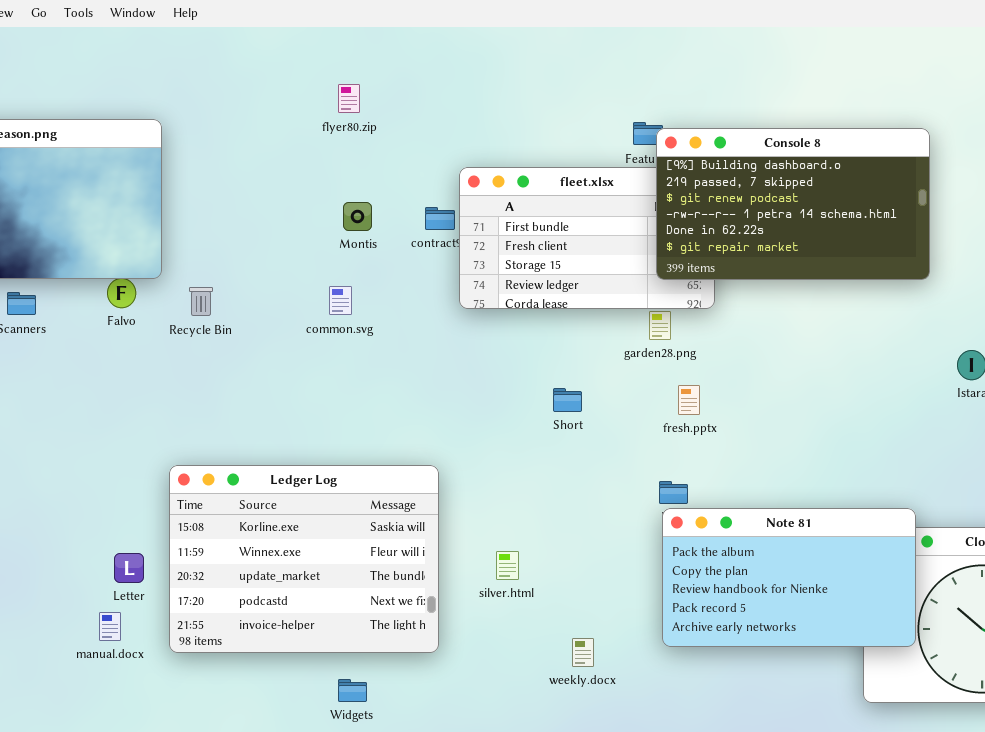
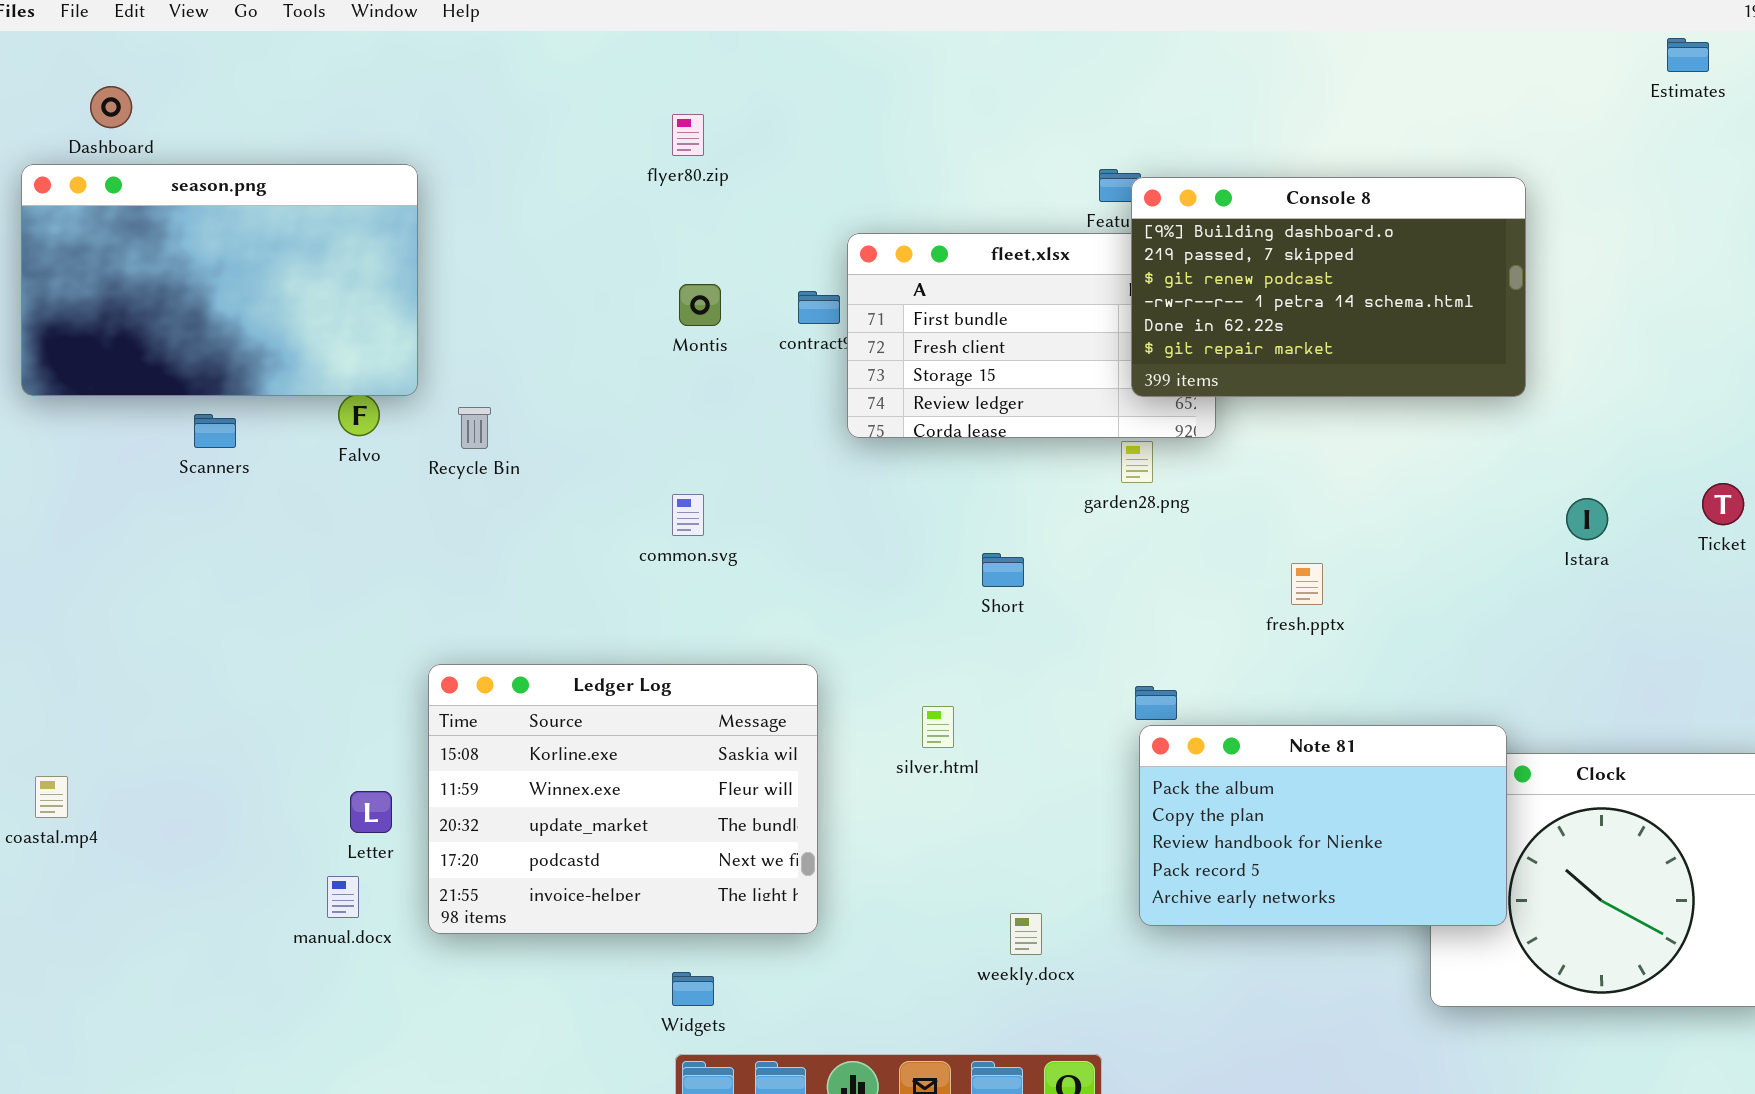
common.svg: [329,286,352,315] -> [672,494,704,536], moved
fresh.pptx: [678,385,700,415] -> [1291,563,1323,605], moved
silver.html: [496,551,519,580] -> [922,706,954,748], moved

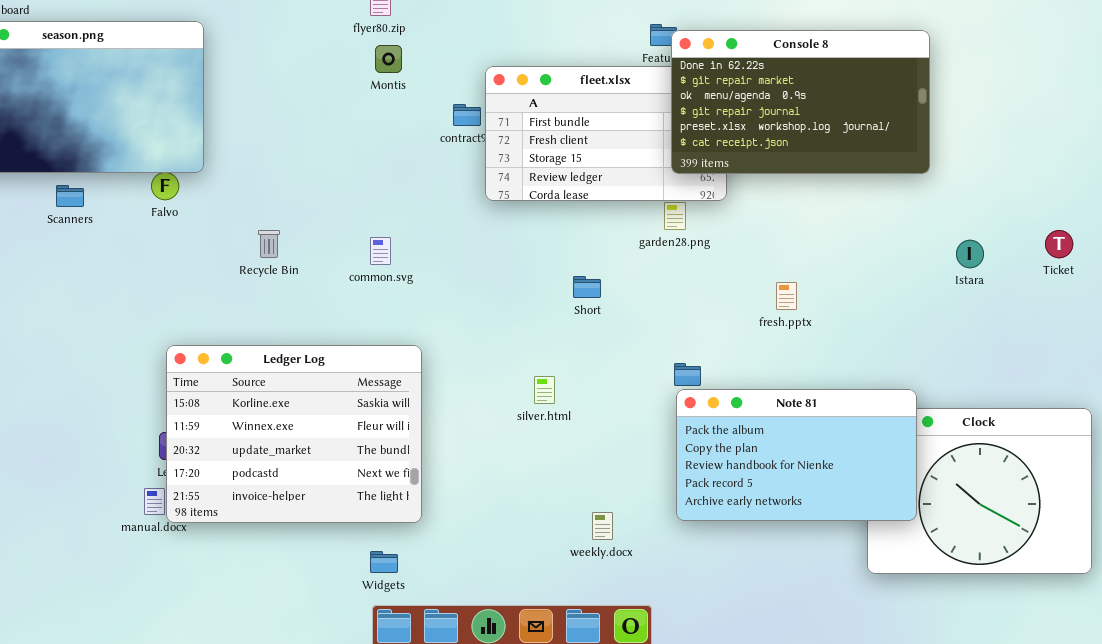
Console 8: [1131,177,1526,397] -> [671,30,930,174], scrolled down 4 rows
Montis: [679,284,721,326] -> [375,45,402,73], moved
Recycle Bin: [458,407,491,449] -> [258,230,280,258], moved
Ledger Log: [428,664,818,934] -> [166,345,422,523], moved

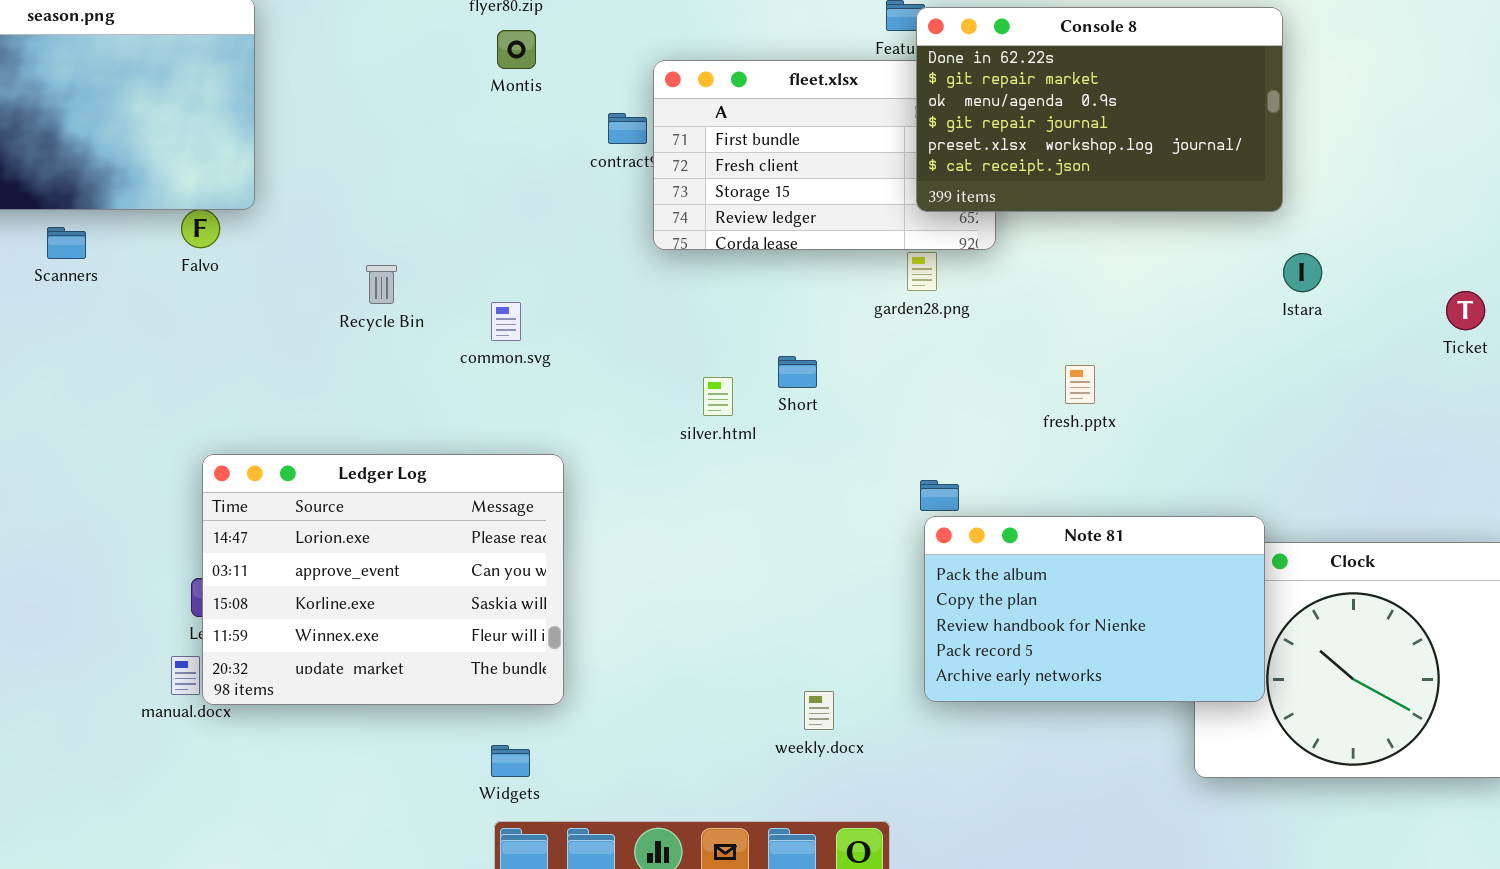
Recycle Bin: [258,230,280,258] -> [366,265,397,304], moved
Istara: [956,240,984,268] -> [1283,253,1322,292], moved
Ledger Log: [166,345,422,523] -> [202,454,564,705], scrolled up 2 rows
silver.html: [534,376,555,404] -> [703,377,733,416], moved

